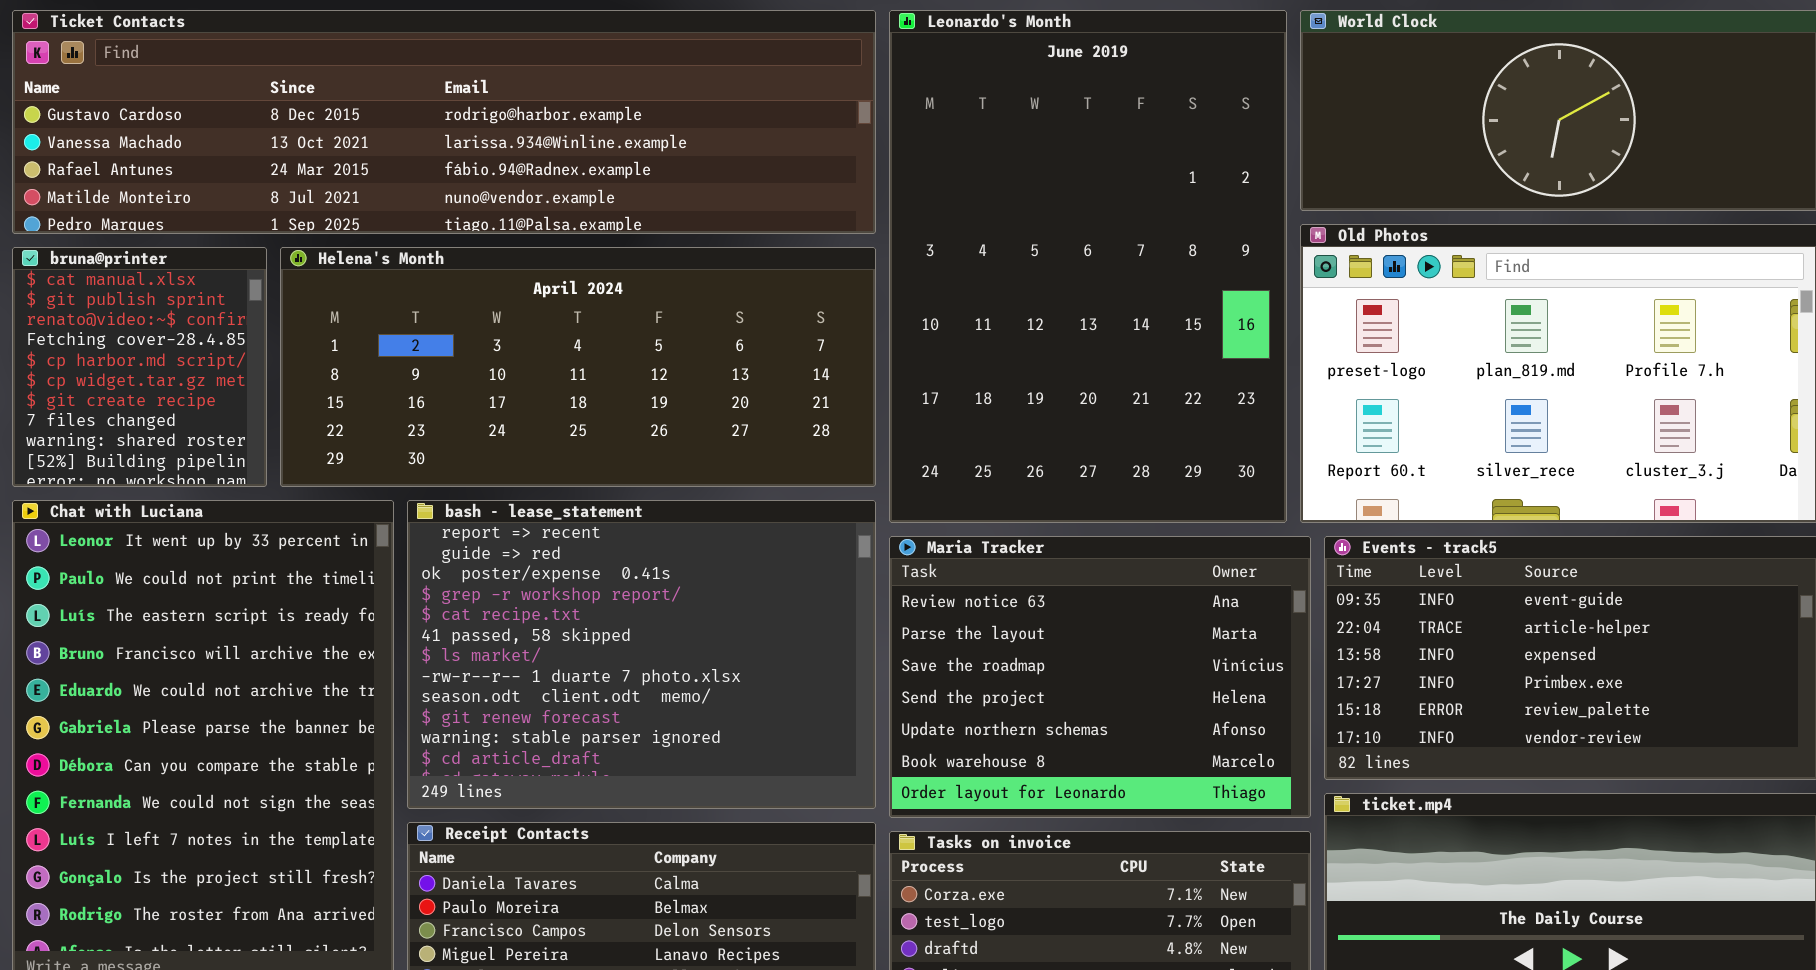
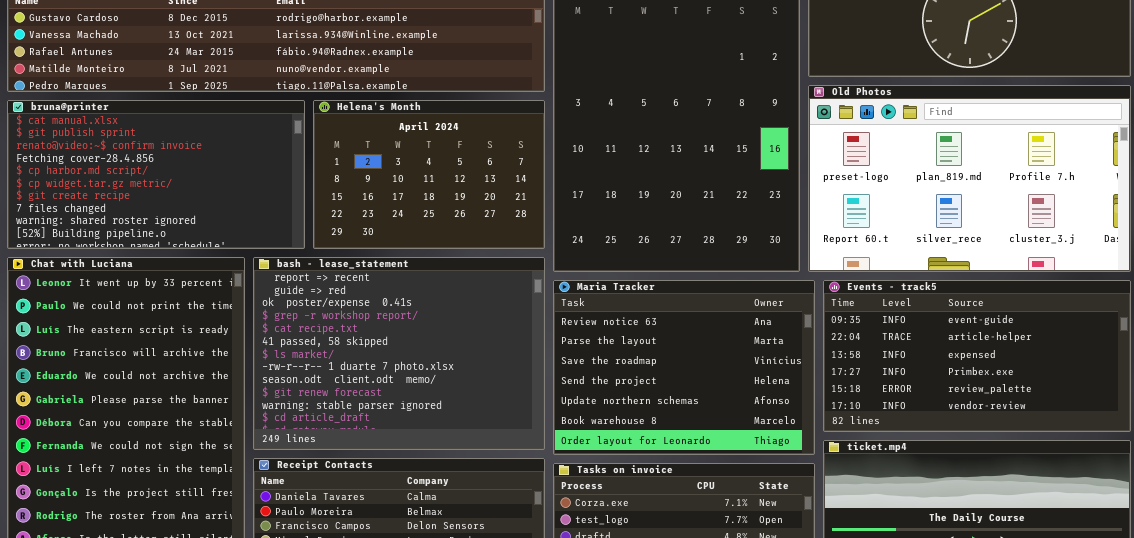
bruna@printer: [12,247,267,487] -> [7,100,305,249], resized
Helena's Month: [280,247,876,487] -> [313,100,545,249], resized

